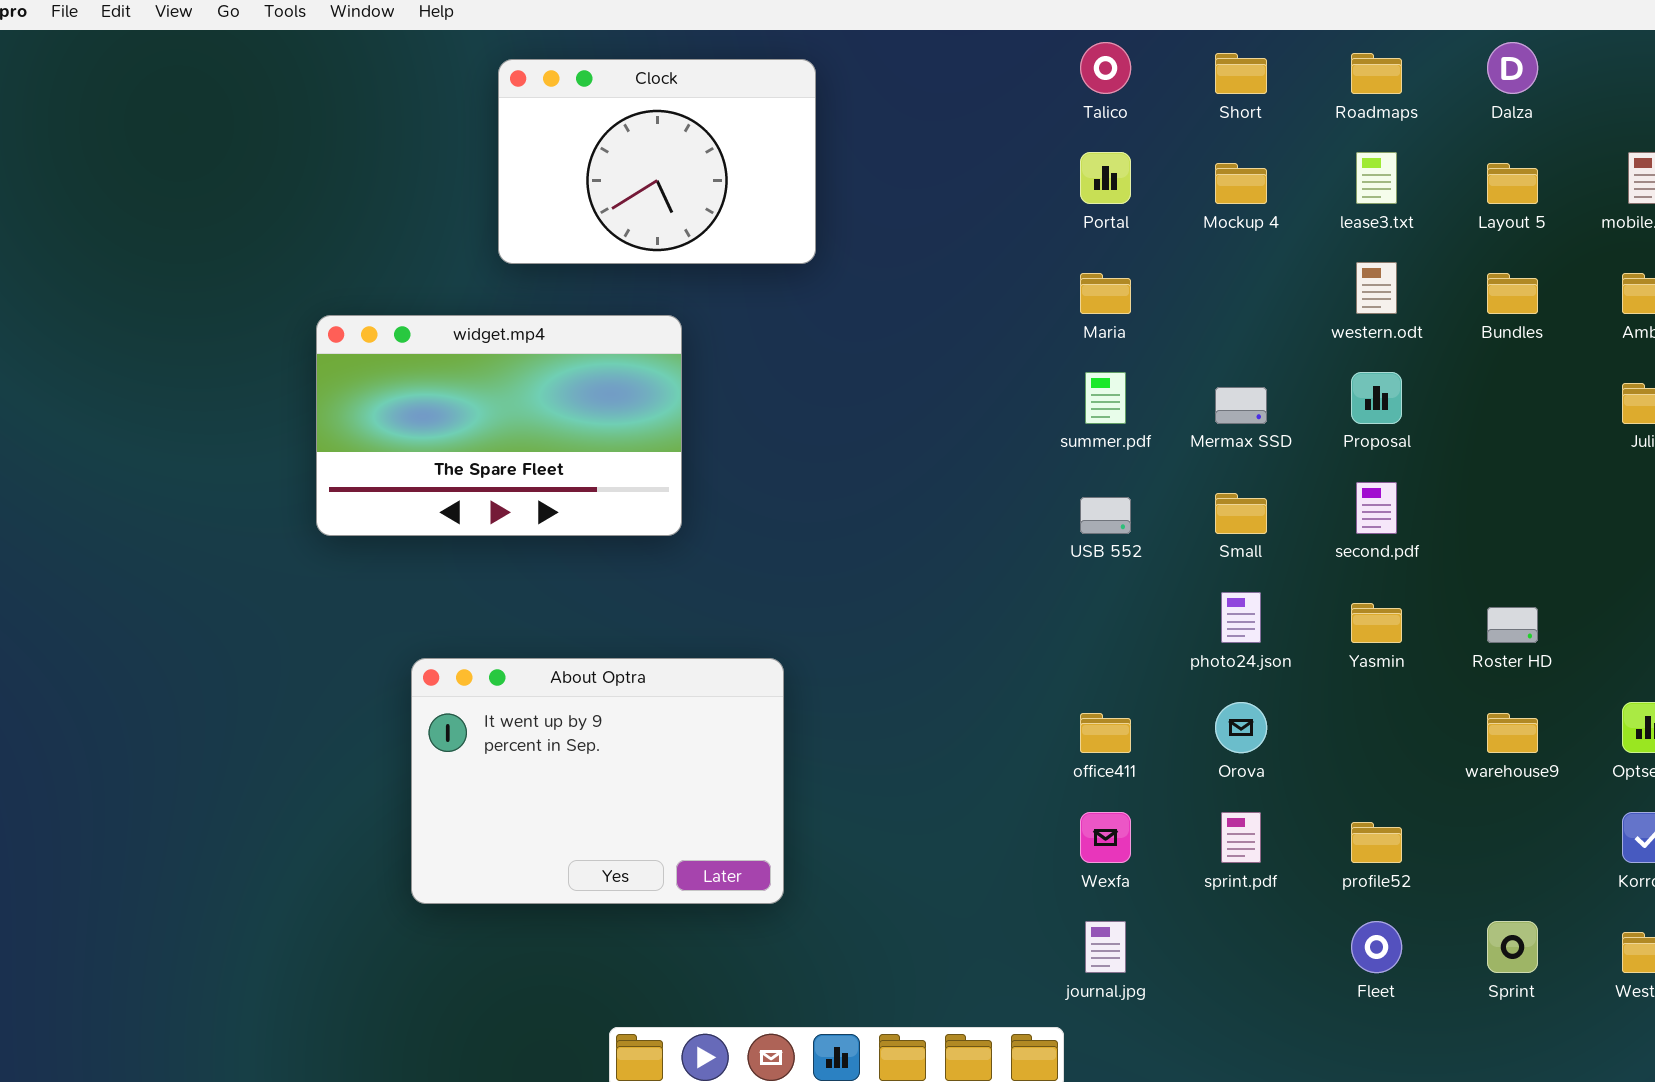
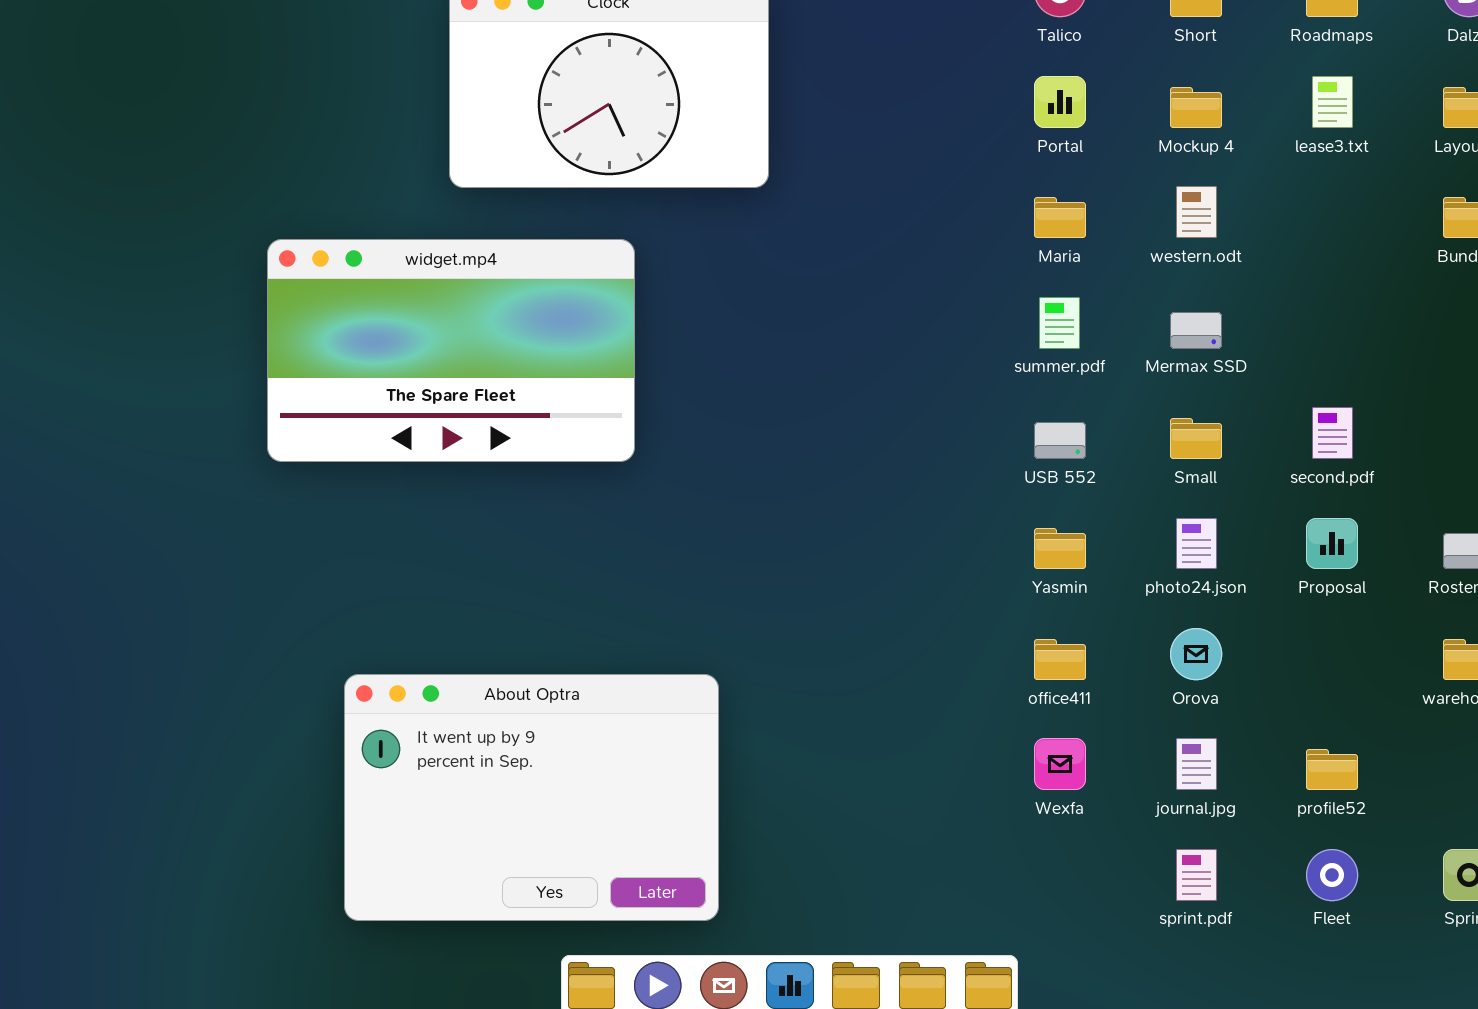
western.odt: [1356,262,1397,314] -> [1176,186,1217,238], moved
Proposal: [1351,372,1402,424] -> [1306,518,1358,569], moved
Yasmin: [1351,603,1402,643] -> [1034,528,1086,569], moved
About Optra: [411,658,784,904] -> [344,674,719,921], moved
sprint.pdf: [1221,812,1261,863] -> [1176,849,1217,901], moved
journal.jpg: [1085,921,1126,973] -> [1176,738,1217,790], moved

